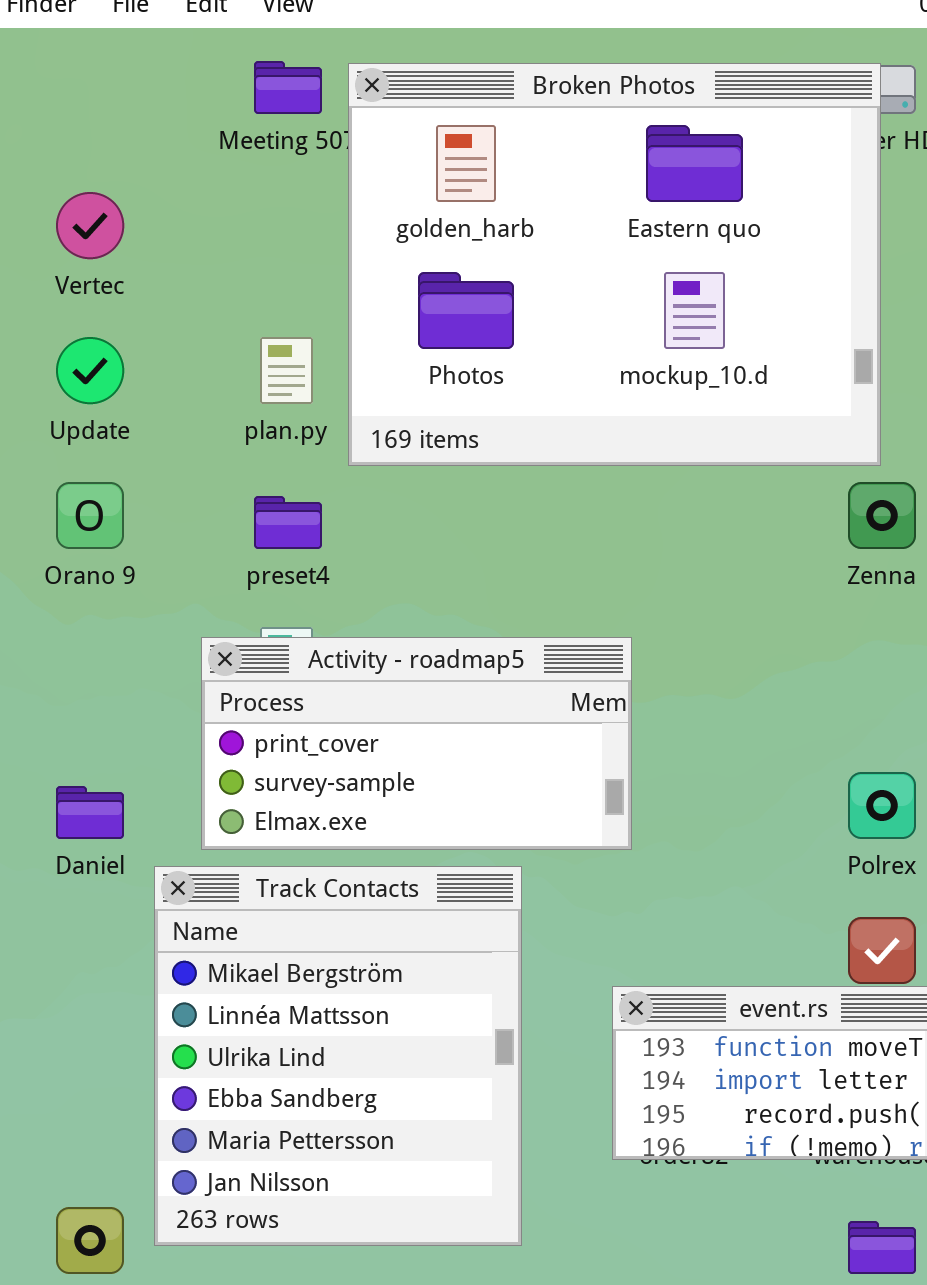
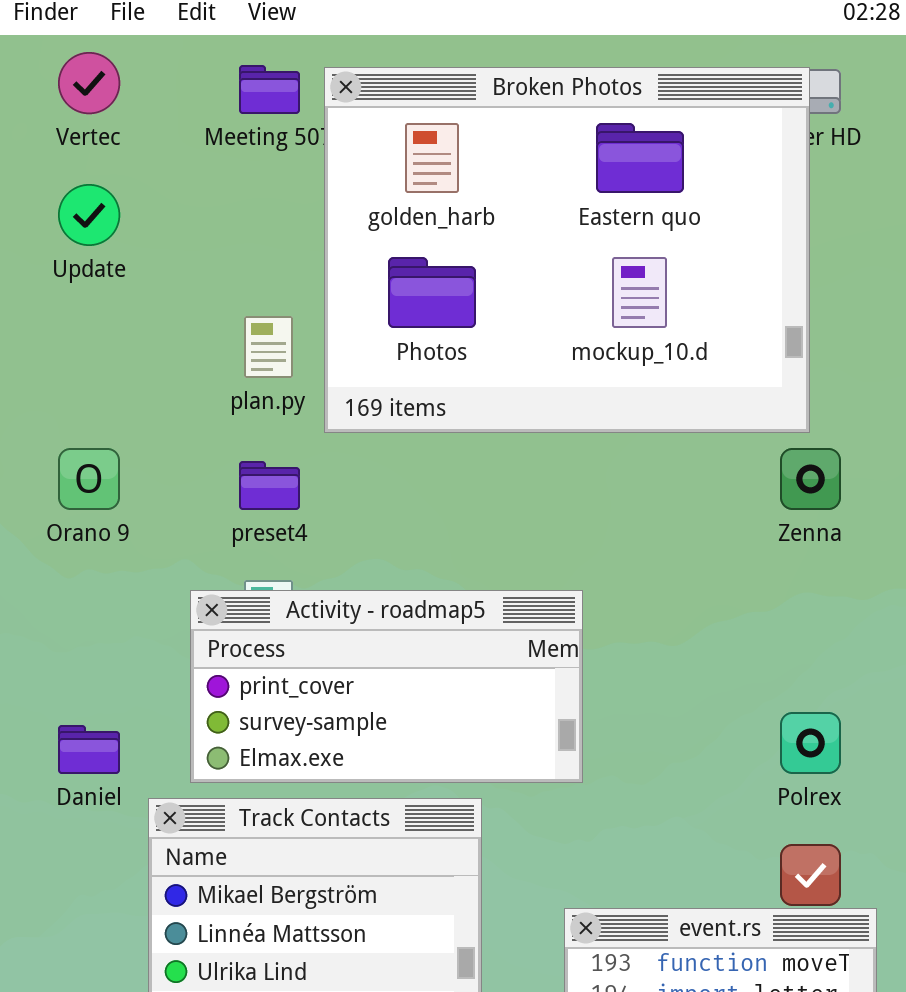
Vertec: [56,192,124,259] -> [58,52,120,114], moved
Update: [56,337,124,404] -> [58,184,120,246], moved

